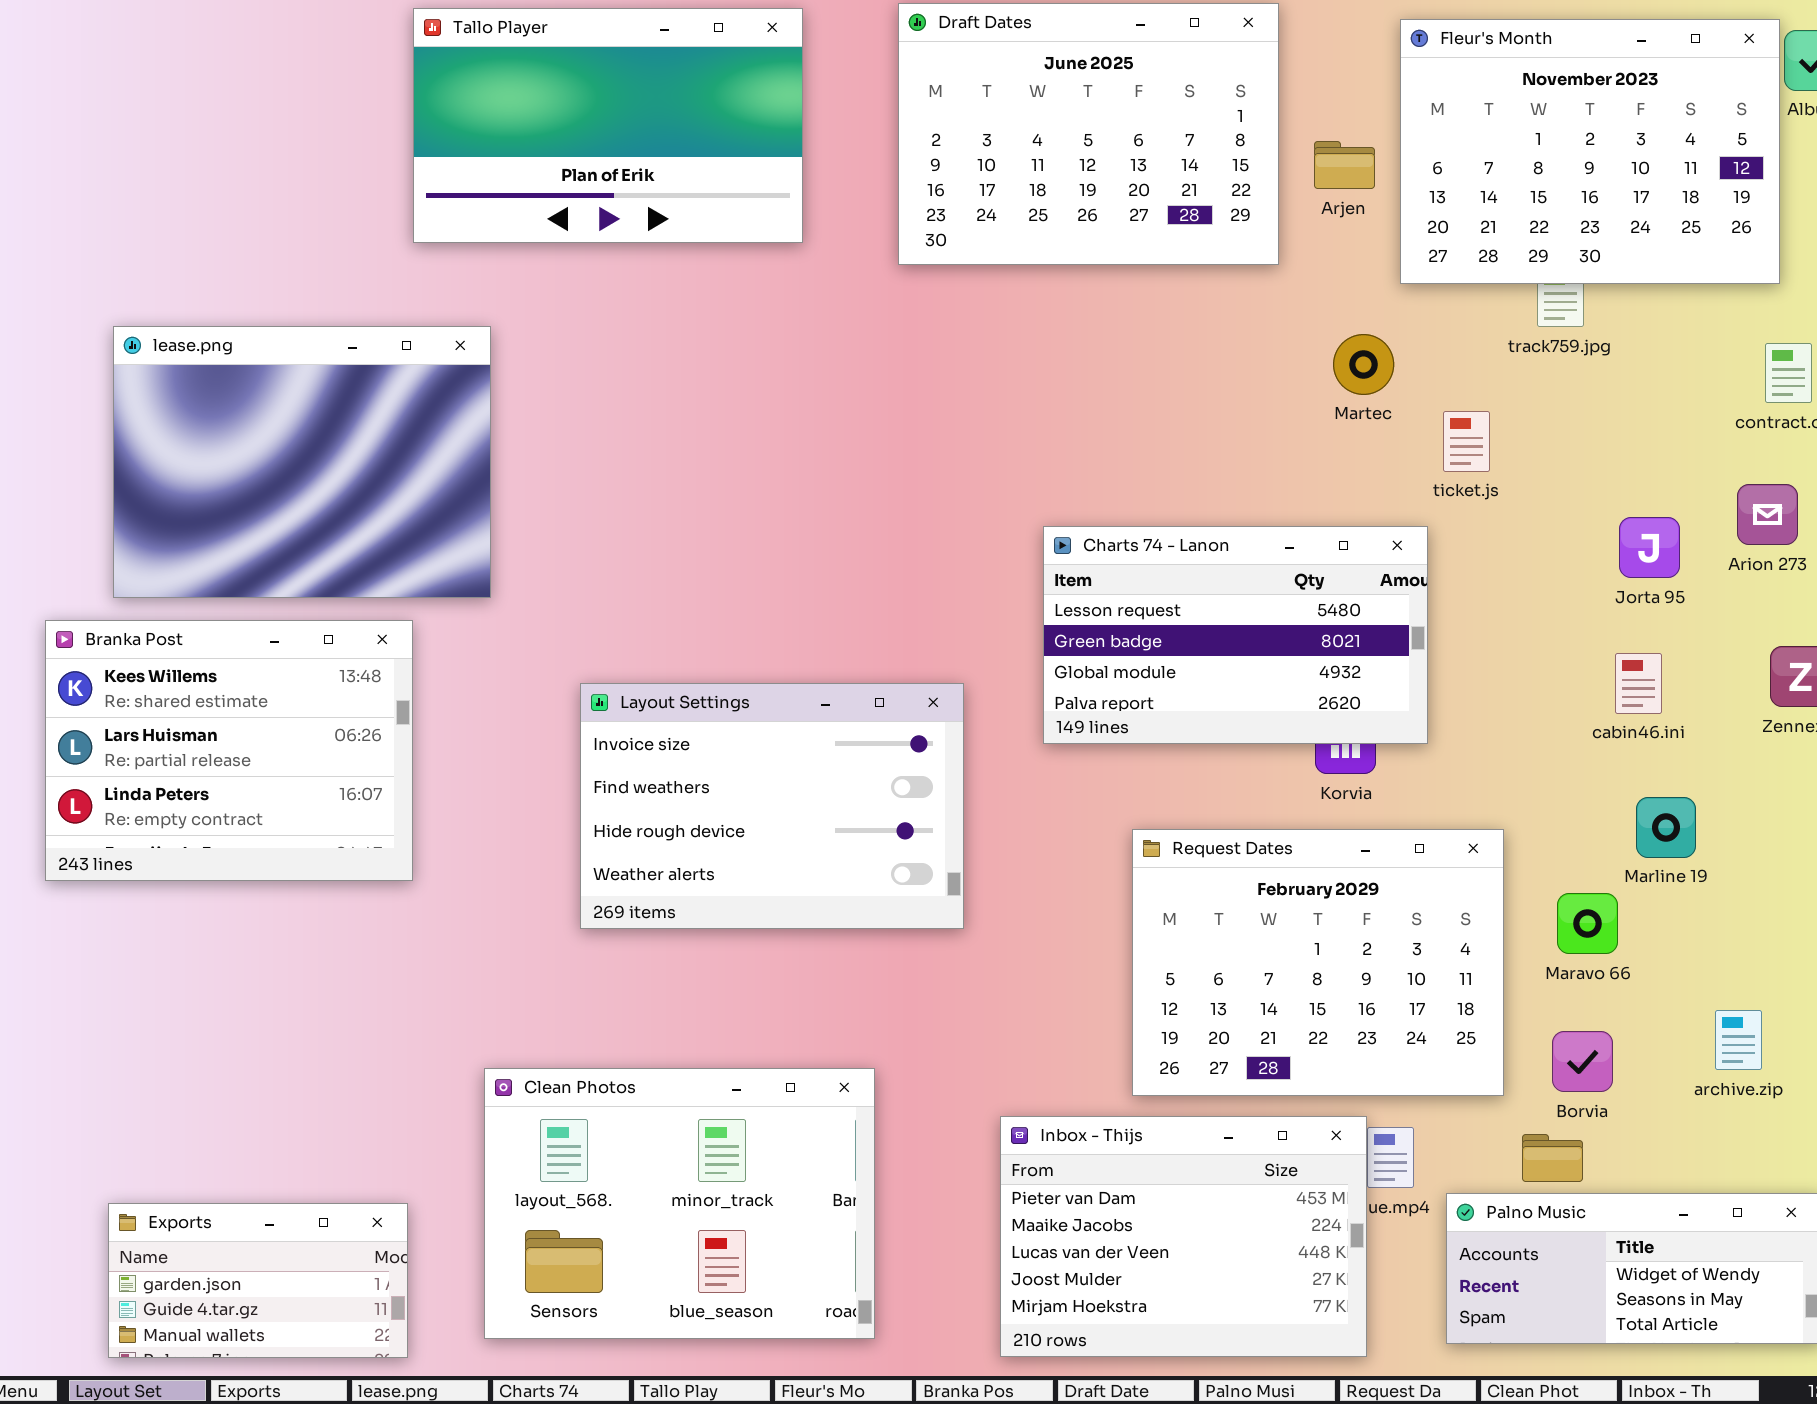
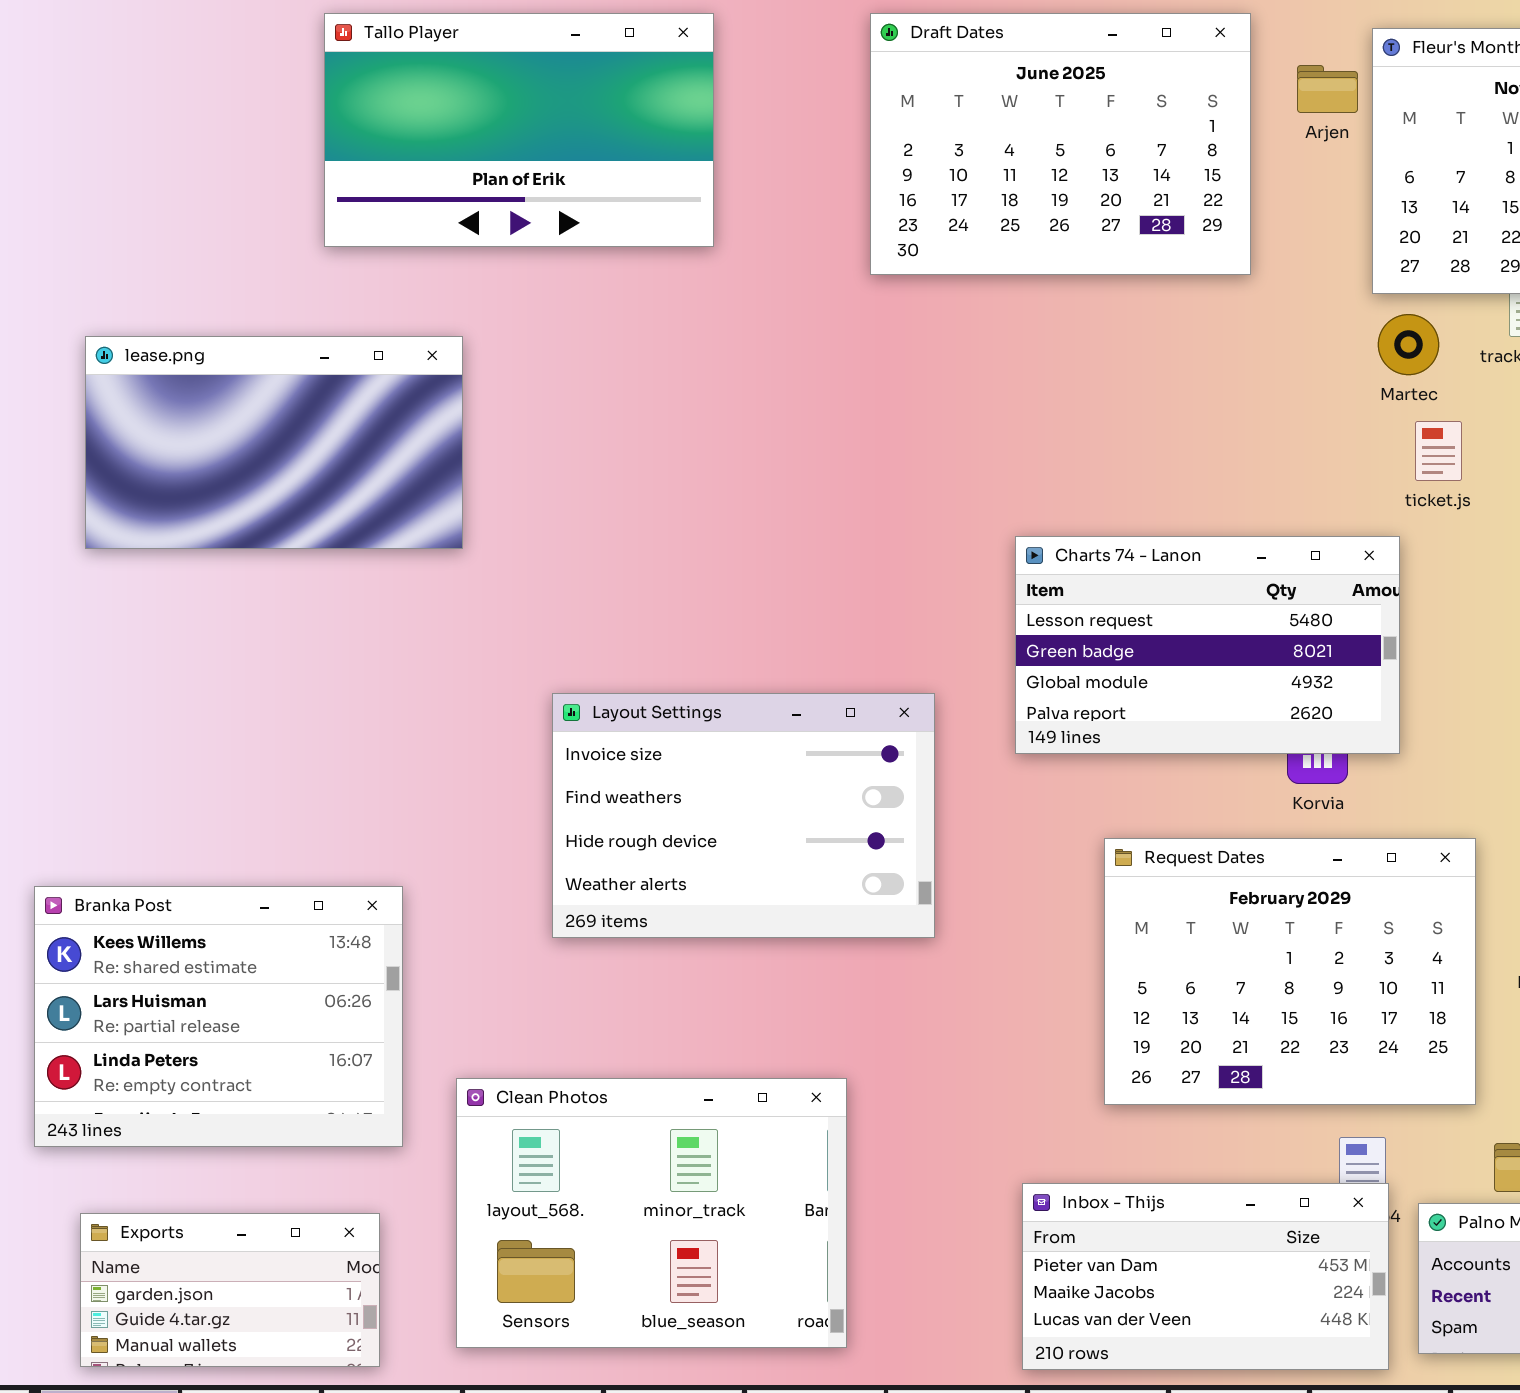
Tallo Player: [413,8,803,243] -> [324,13,714,247], moved
Arjen: [1314,141,1375,189] -> [1297,65,1358,113], moved
lease.png: [113,326,491,598] -> [85,336,463,549], resized
Martec: [1333,334,1394,395] -> [1378,314,1439,375], moved
Branka Post: [45,620,413,881] -> [34,886,403,1147], moved
Inbox - Thijs: [1000,1116,1367,1357] -> [1022,1183,1389,1370], moved, resized

